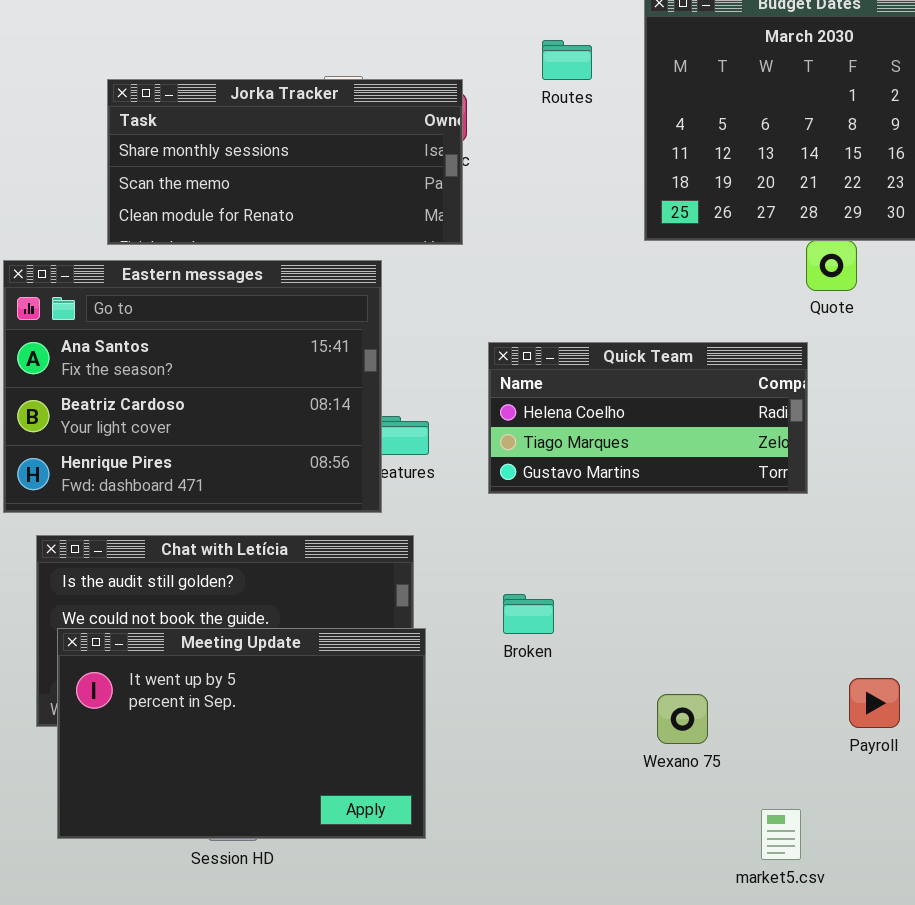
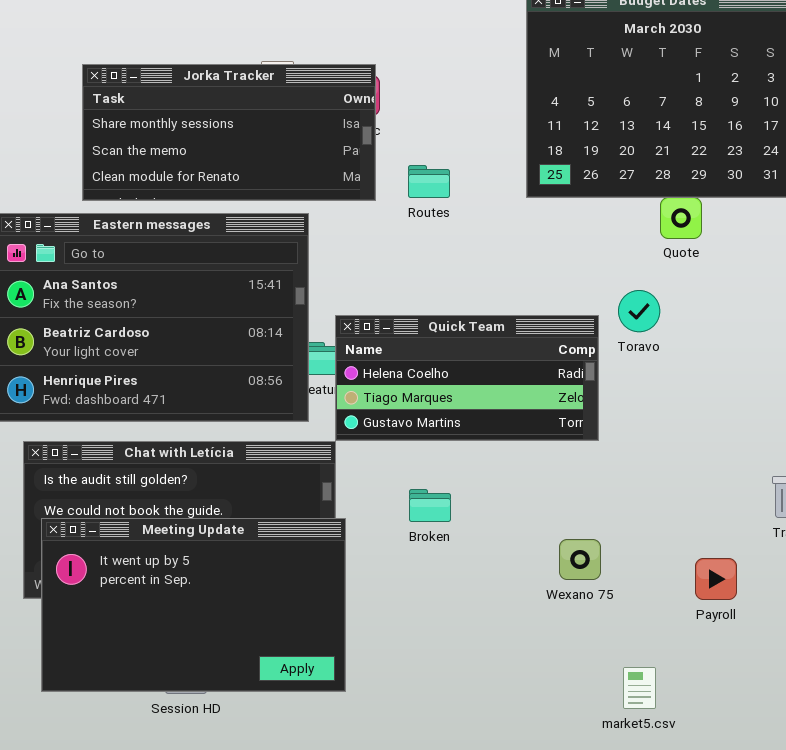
Routes: [542,40,592,80] -> [408,165,450,198], moved
Quick Team: [488,342,808,494] -> [335,315,599,441], moved
Wexano 75: [657,694,708,744] -> [559,539,601,580], moved

